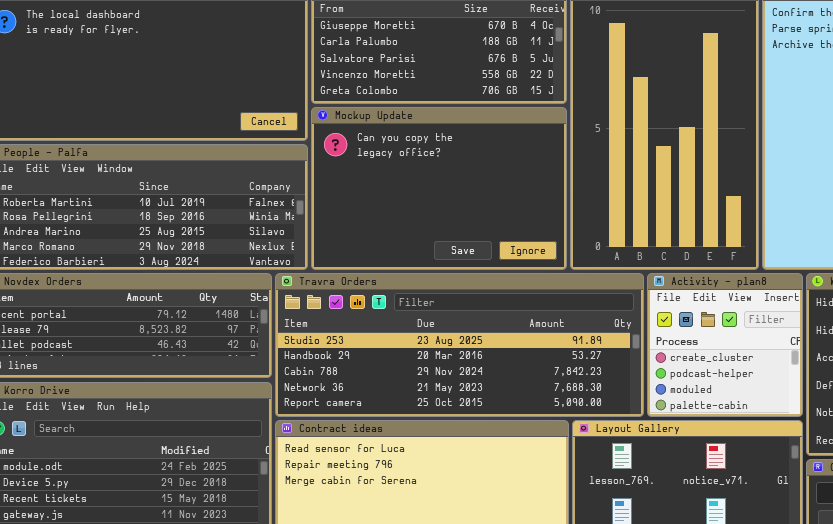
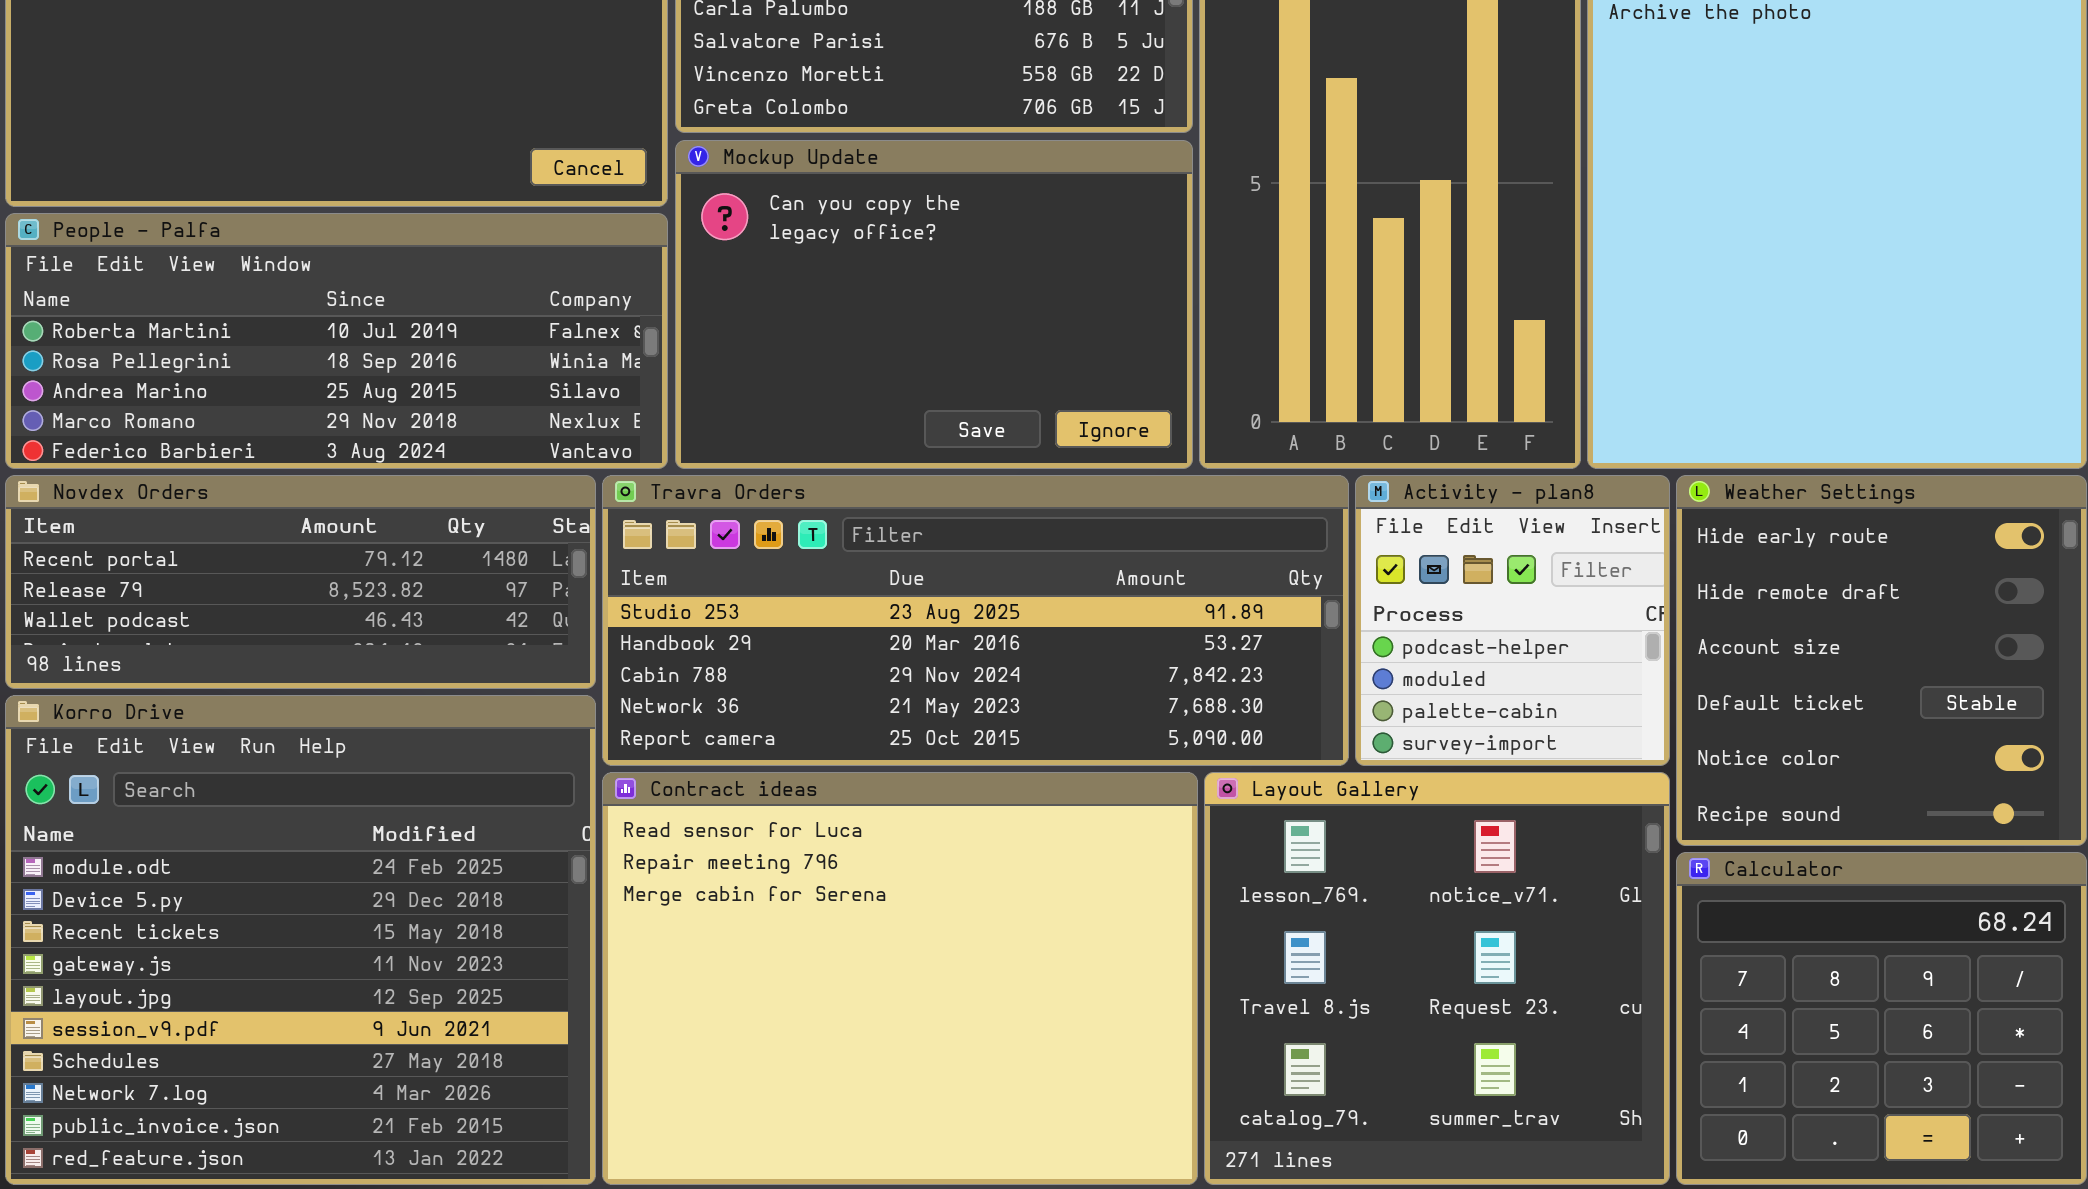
Activity - plan8: [647,273,803,417] -> [1355,475,1670,766], scrolled down 1 row

